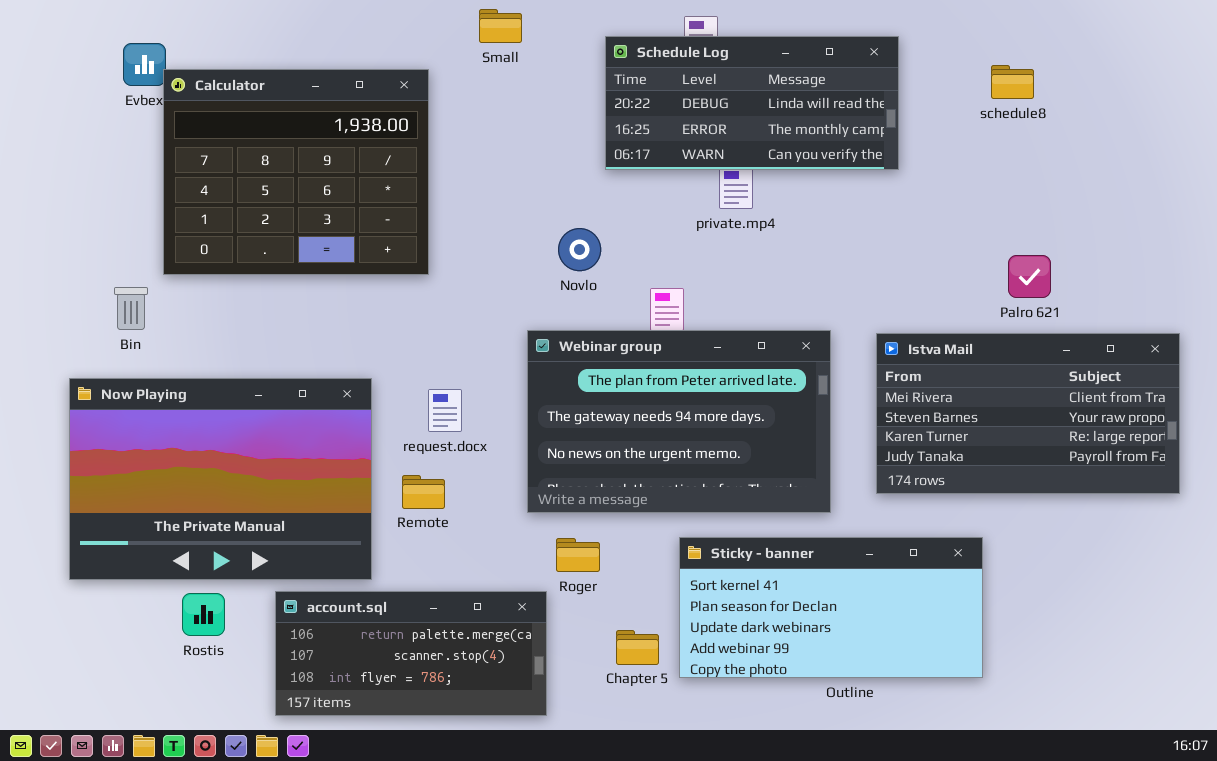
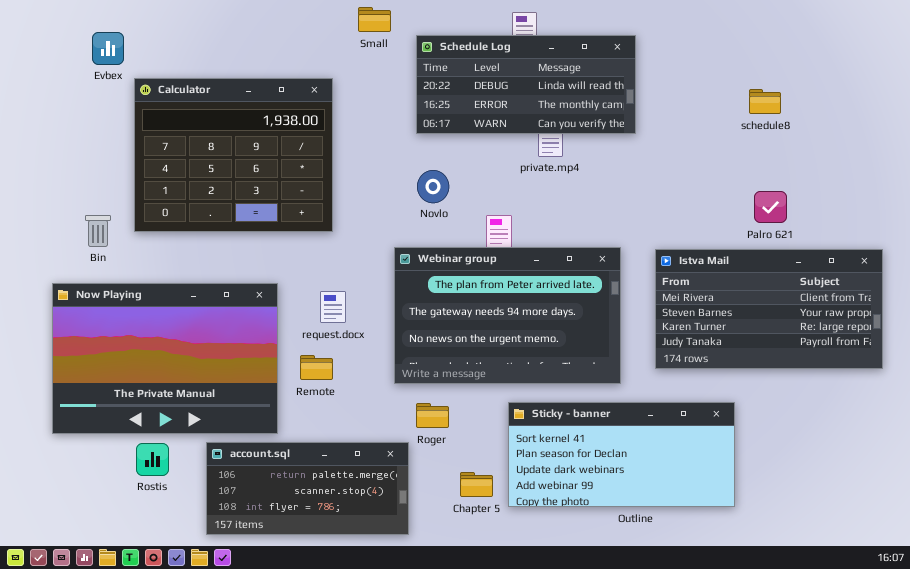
Schedule Log: [605,36,899,170] -> [416,35,636,134], moved
schedule8: [991,65,1034,99] -> [749,89,781,114], moved
Calculator: [163,69,429,275] -> [134,78,333,232], moved

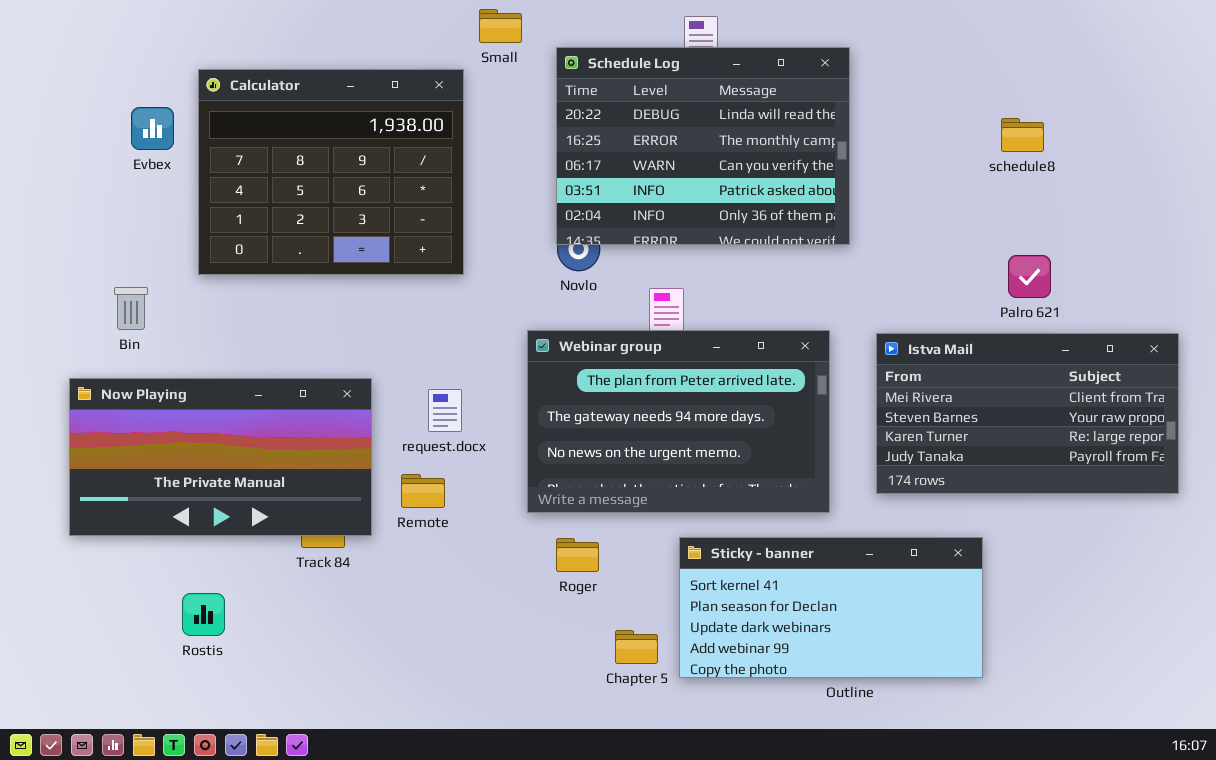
Evbex: [92,32,124,65] -> [131,107,174,150], moved
Schedule Log: [416,35,636,134] -> [556,47,850,245], resized
Calculator: [134,78,333,232] -> [198,69,464,275], moved
Now Playing: [52,283,278,434] -> [69,378,372,536], resized
account.sql: [206,442,409,535] -> none, closed

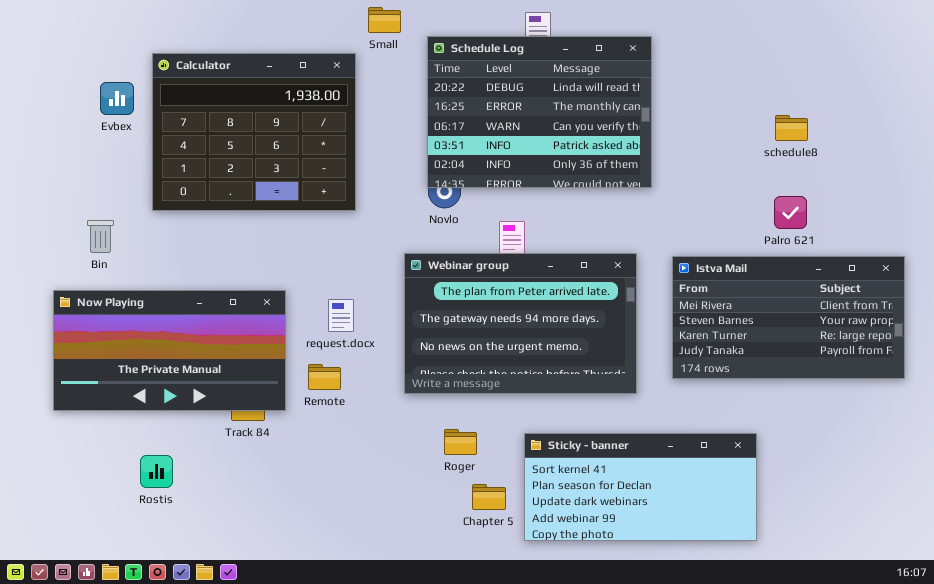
schedule8: [1001,118,1044,152] -> [775,115,808,141], moved
Sticky - banner: [679,537,983,678] -> [524,433,757,541], moved
Roger: [556,538,599,572] -> [444,429,477,455], moved

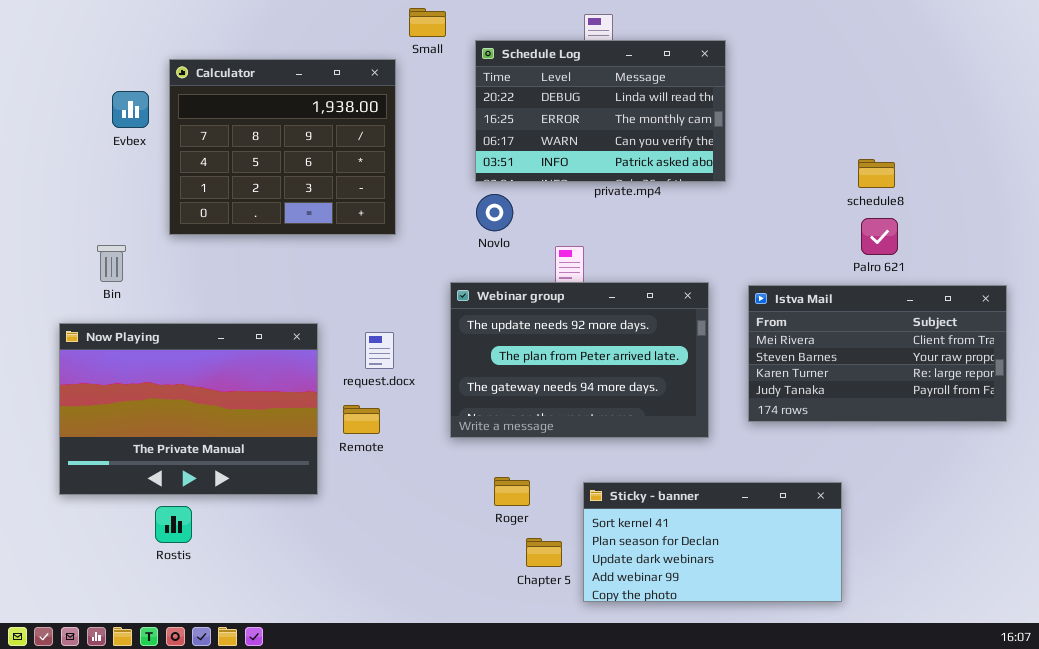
Schedule Log: [427,36,652,188] -> [475,40,726,182], resized
schedule8: [775,115,808,141] -> [858,159,895,188], moved
Webinar group: [404,253,637,394] -> [450,282,709,438], scrolled up 1 row
Now Playing: [53,290,286,411] -> [59,323,318,495], resized

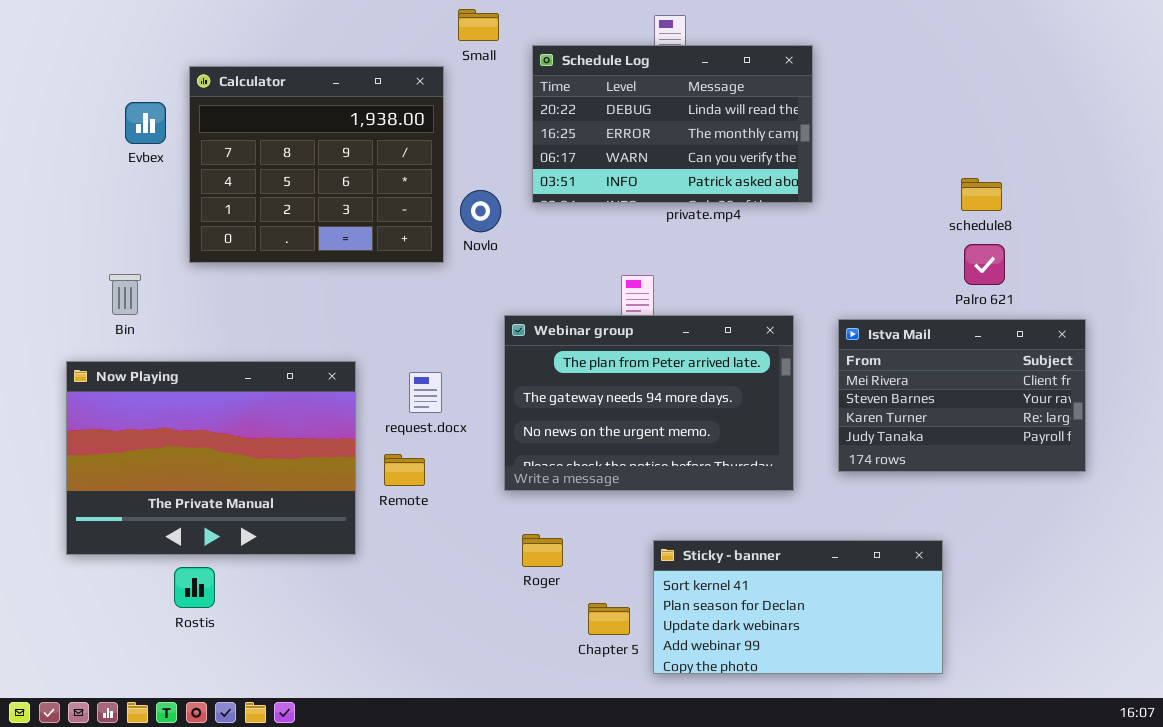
Novlo: [476,194,513,231] -> [460,190,501,232], moved
Webinar group: [450,282,709,438] -> [504,315,794,491], scrolled down 1 row
Istva Mail: [748,285,1007,422] -> [838,319,1086,472], resized
Roger: [494,477,530,506] -> [522,534,563,567], moved

